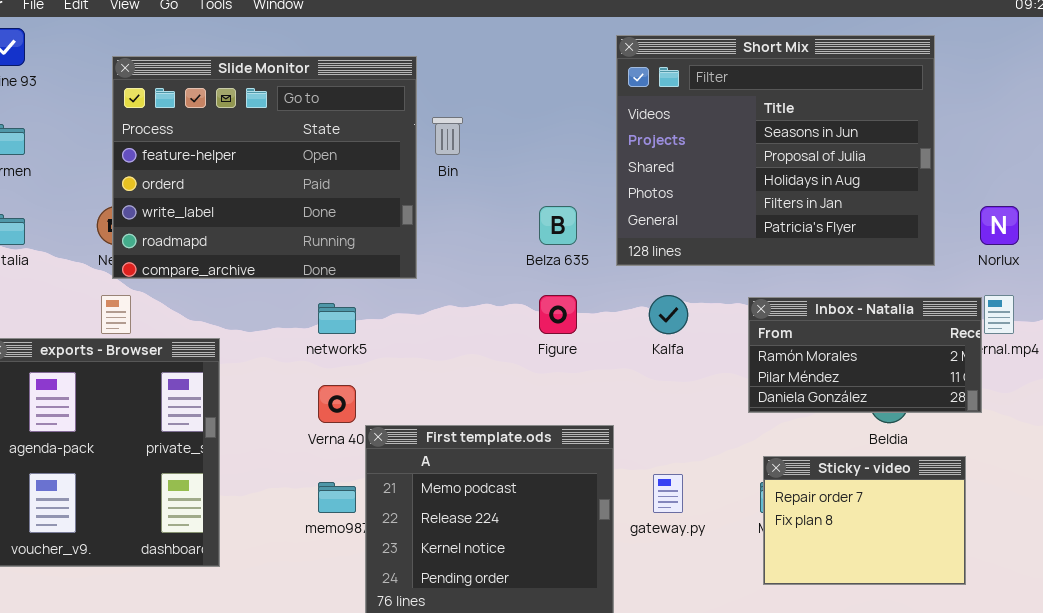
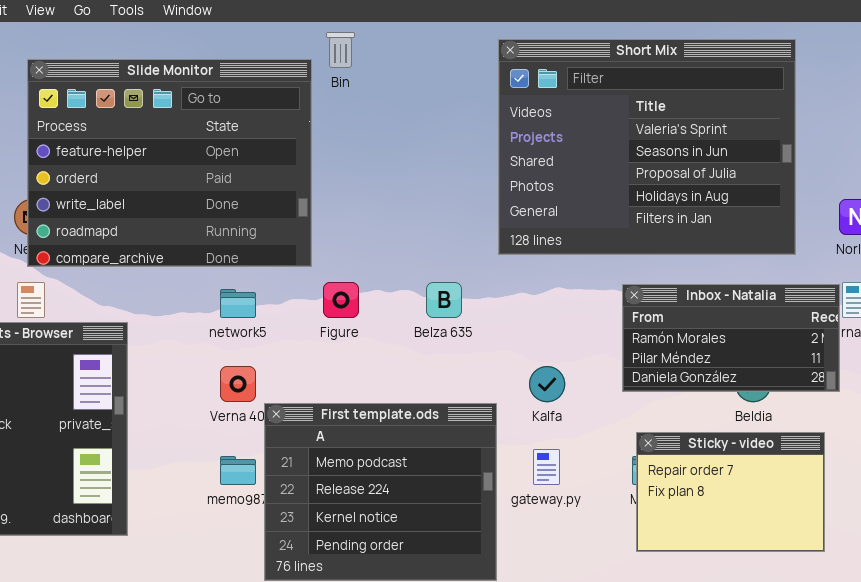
Short Mix: [616,35,935,266] -> [498,39,796,255], scrolled up 1 row
Bin: [432,117,463,155] -> [326,32,355,68], moved
Belza 635: [539,206,577,245] -> [426,282,462,318], moved
Figure: [539,295,577,334] -> [323,282,359,318], moved
Kalfa: [649,295,688,334] -> [529,366,565,402], moved

